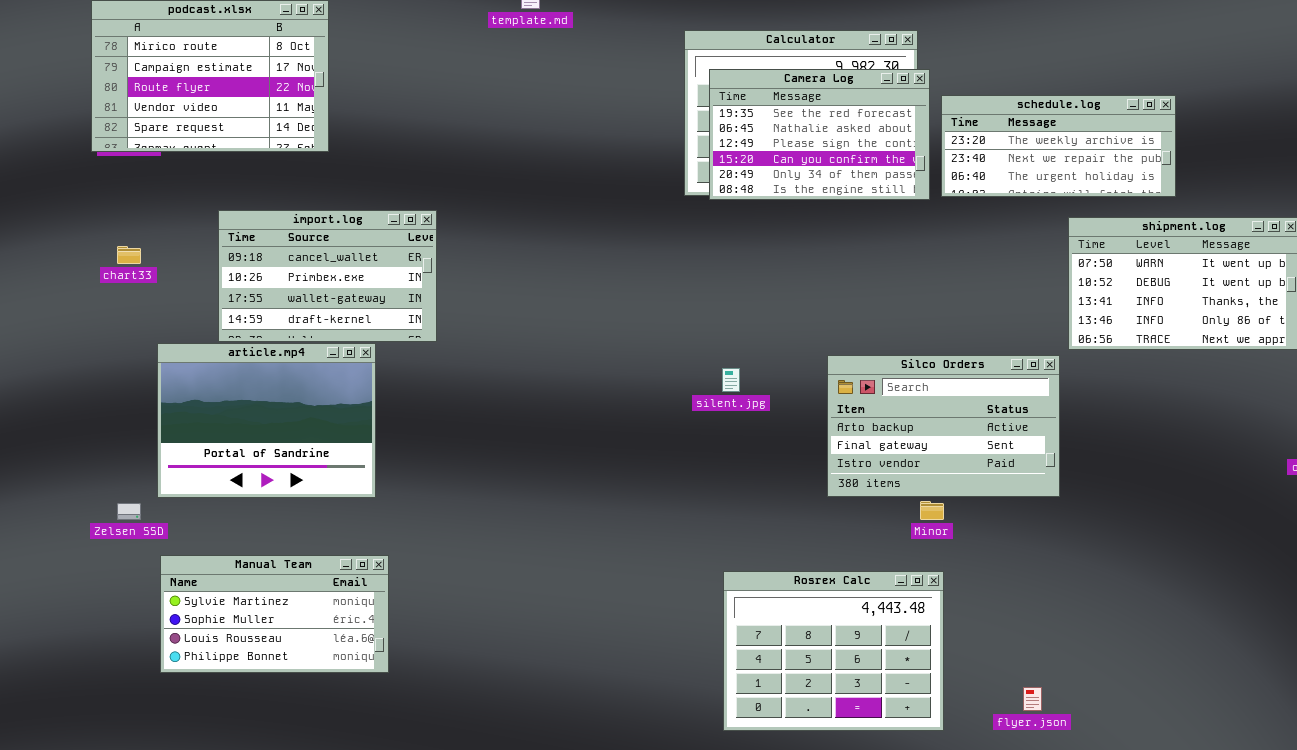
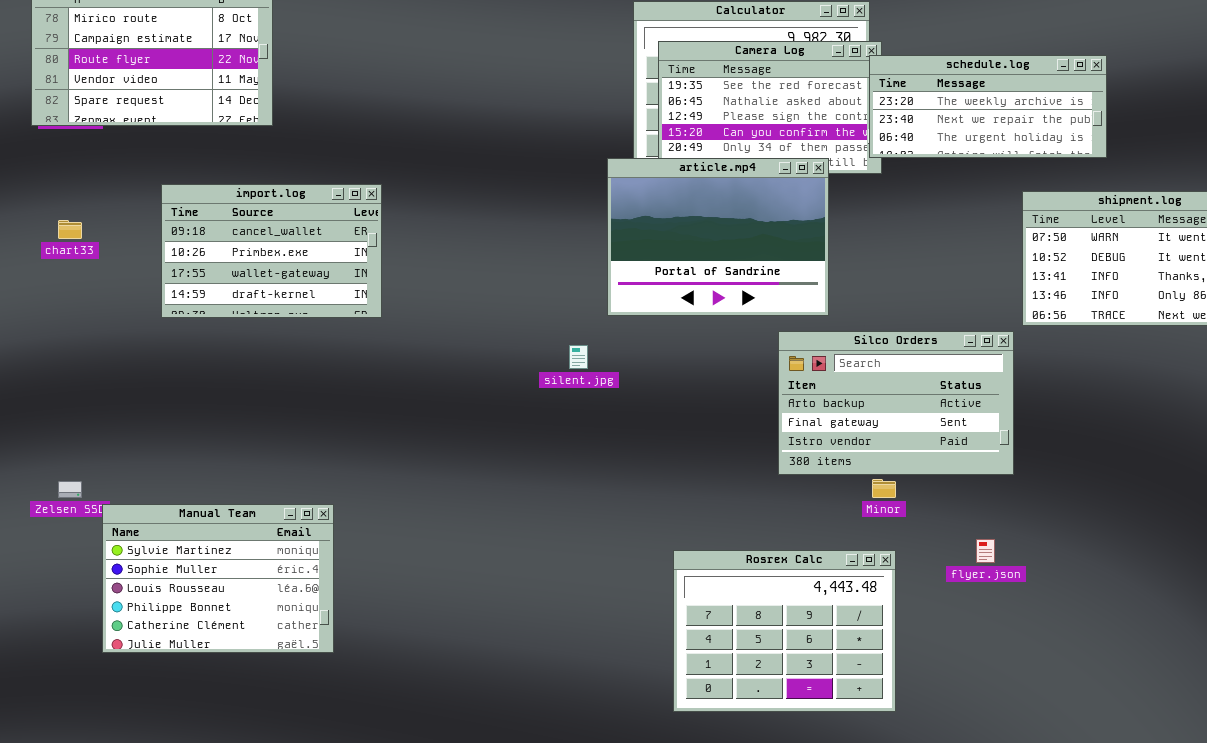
schedule.log: [941,95,1176,197] -> [869,55,1107,158], moved
article.mp4: [157,343,376,498] -> [607,158,829,316], moved
silent.jpg: [722,368,740,392] -> [569,345,588,369], moved
Manual Team: [160,555,389,673] -> [102,504,334,653], resized
flyer.json: [1023,687,1042,711] -> [976,539,995,563], moved

